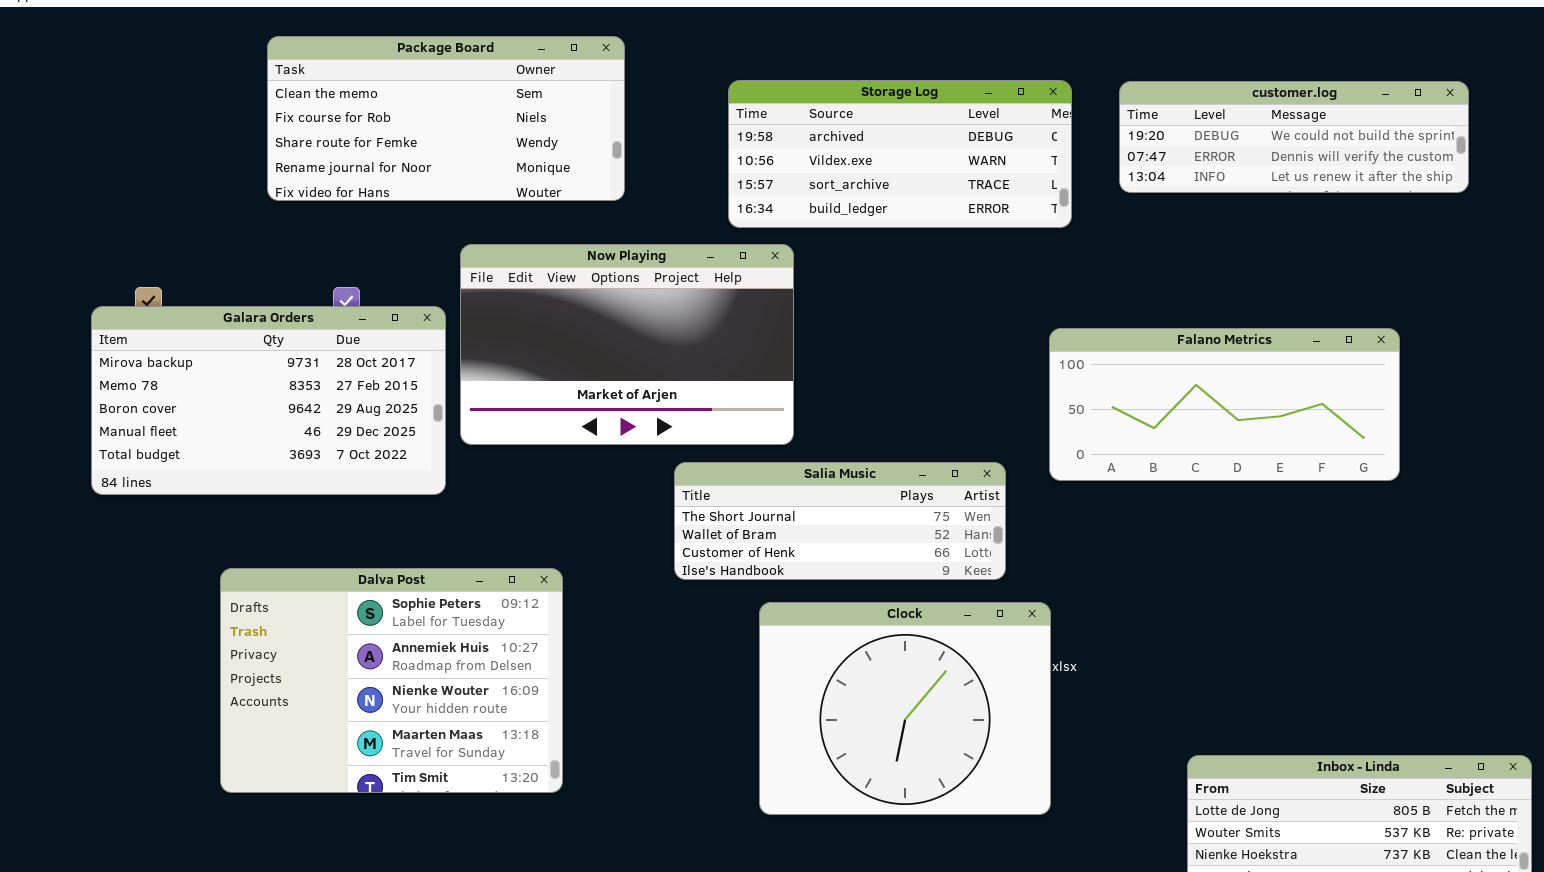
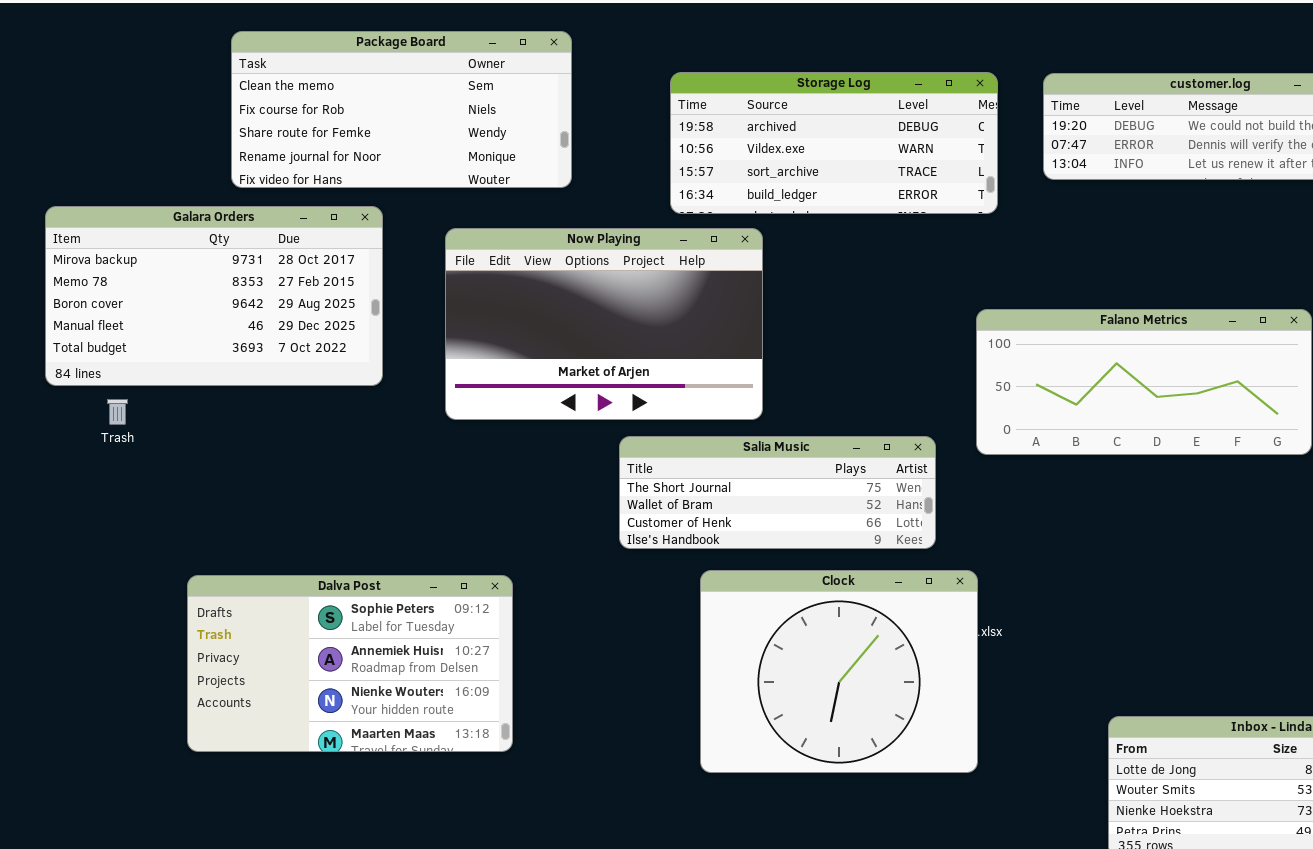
Now Playing: [460,244,794,445] -> [445,228,763,420], moved
Galara Orders: [91,306,446,495] -> [45,206,383,386], moved
Dalva Post: [220,568,563,793] -> [187,575,513,752], resized

